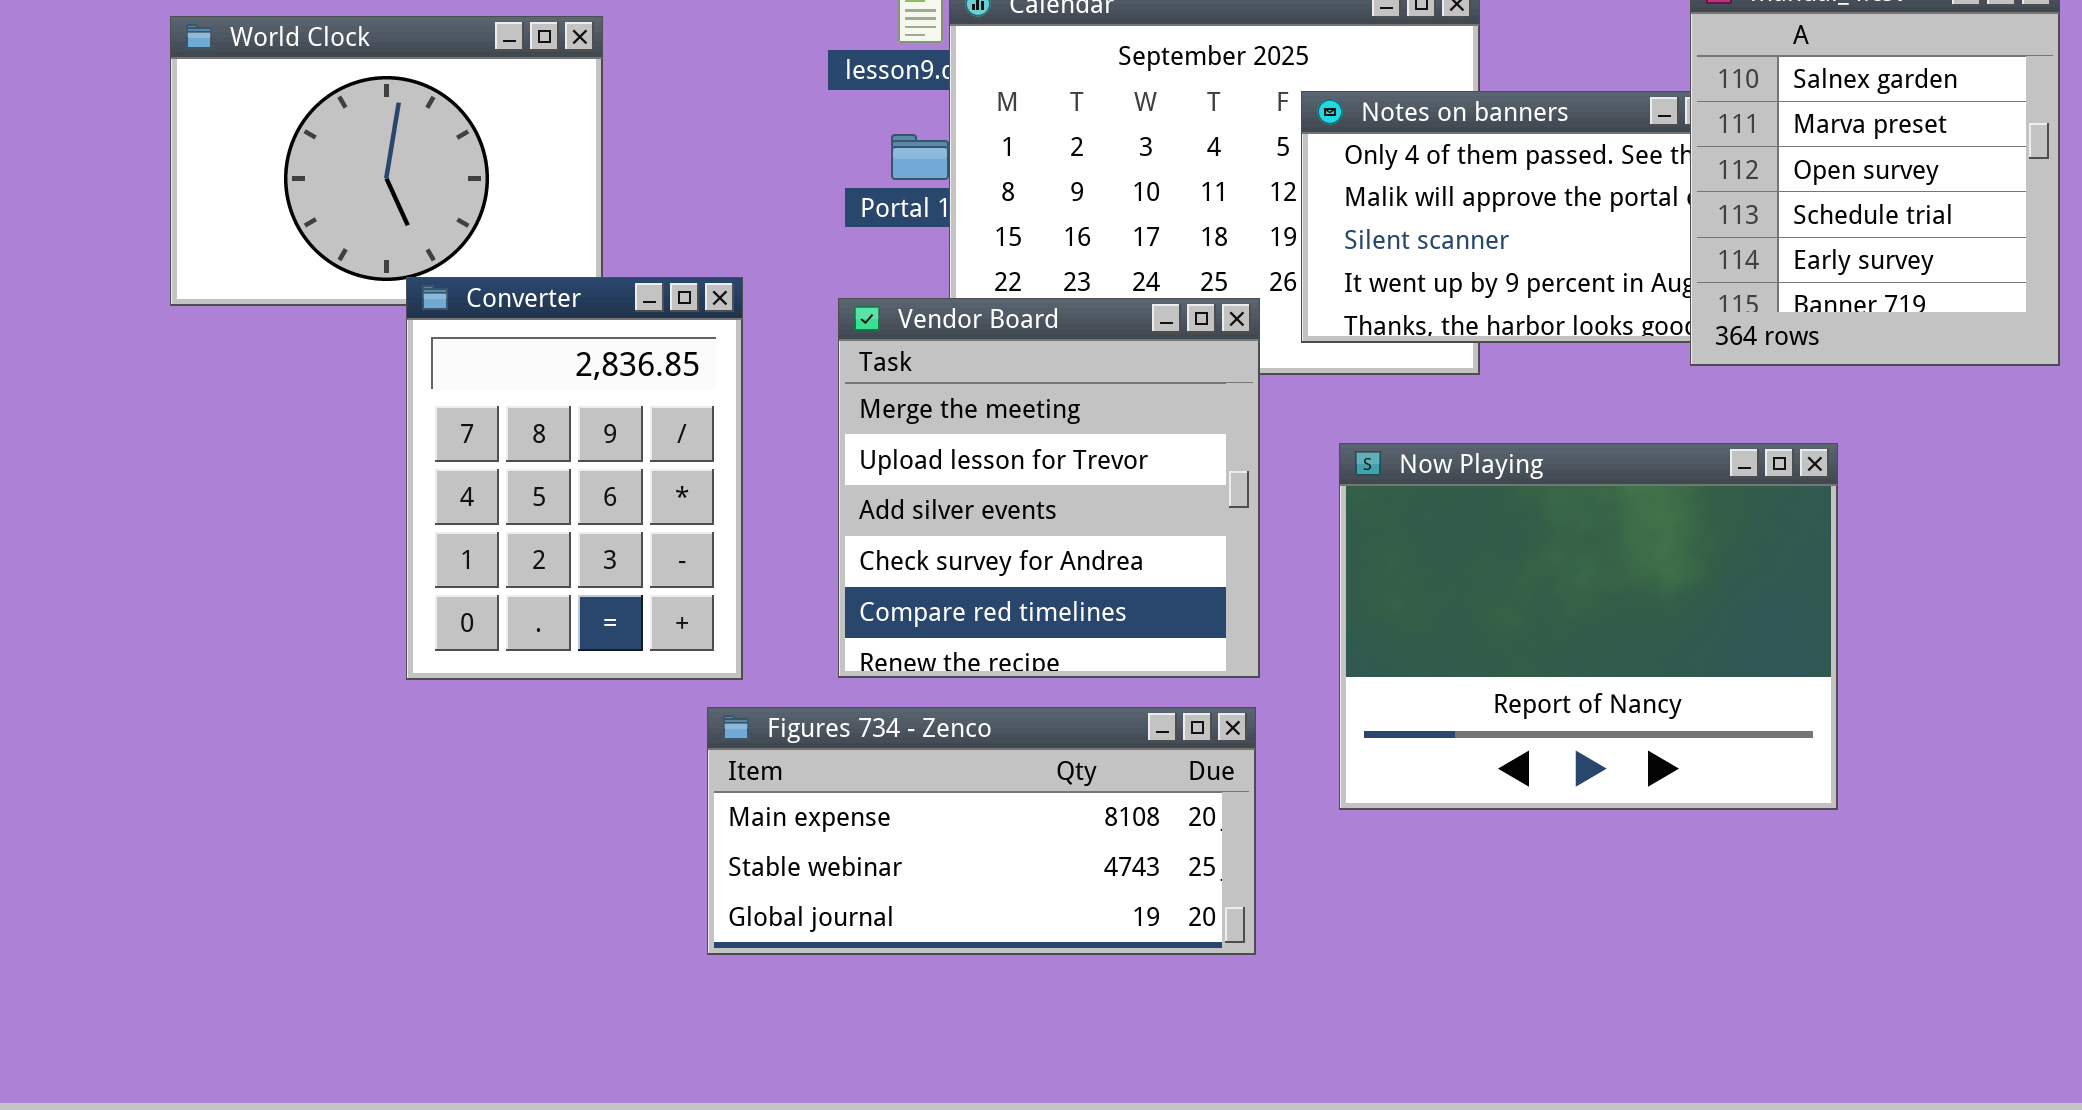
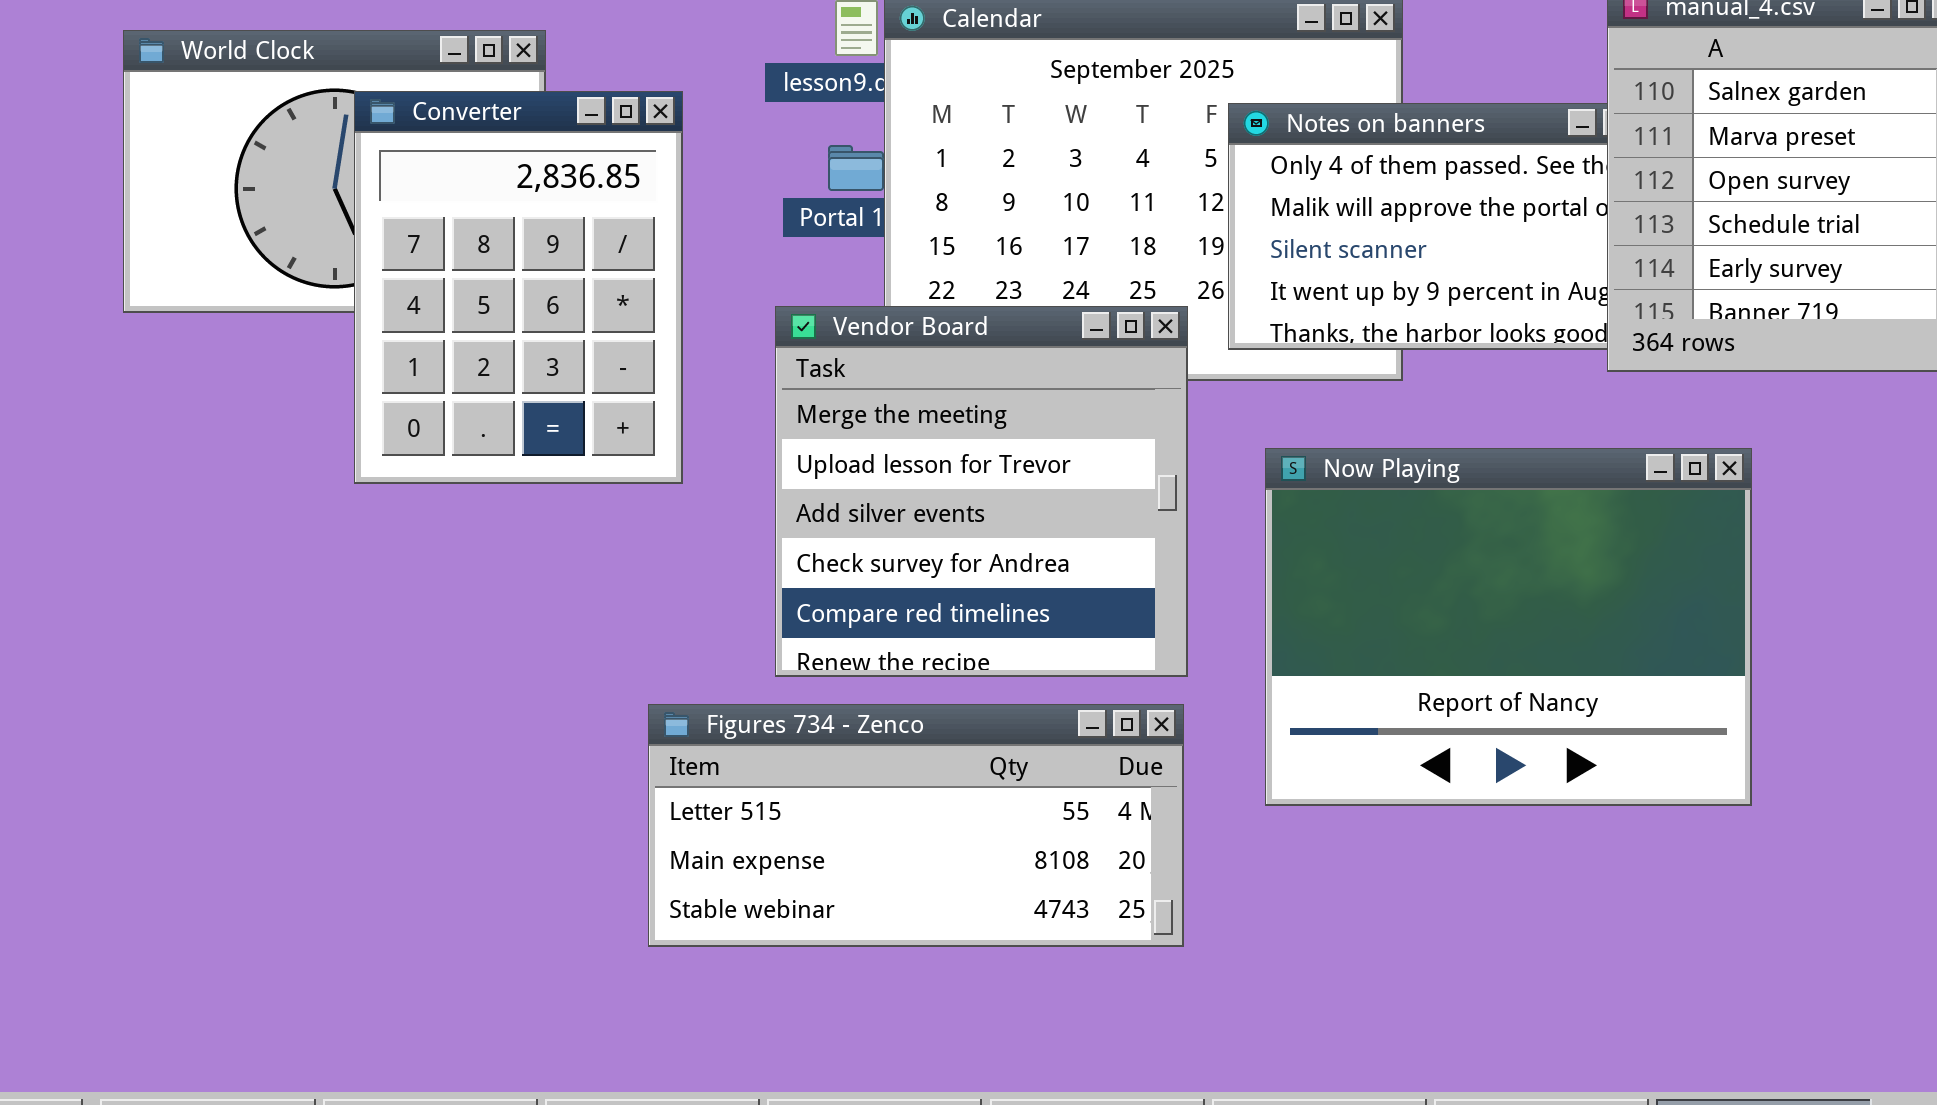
Converter: [406,277,743,680] -> [354,91,683,484], moved
Figures 734 - Zenco: [707,707,1256,955] -> [648,704,1184,947], scrolled up 1 row

